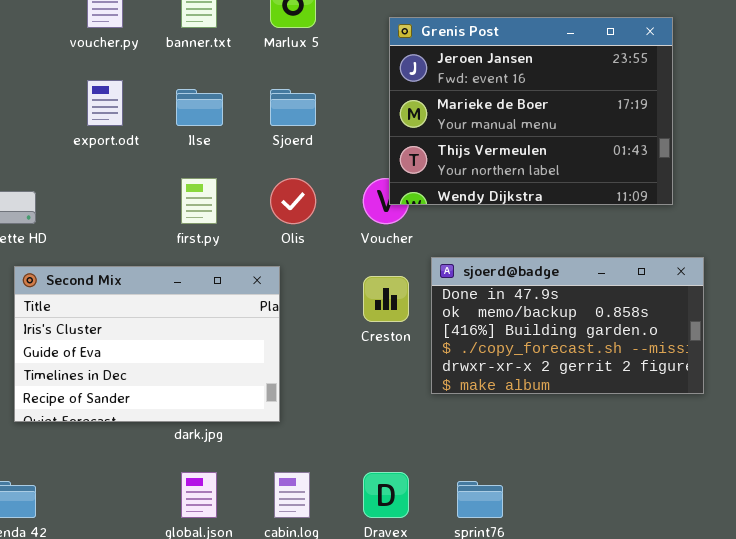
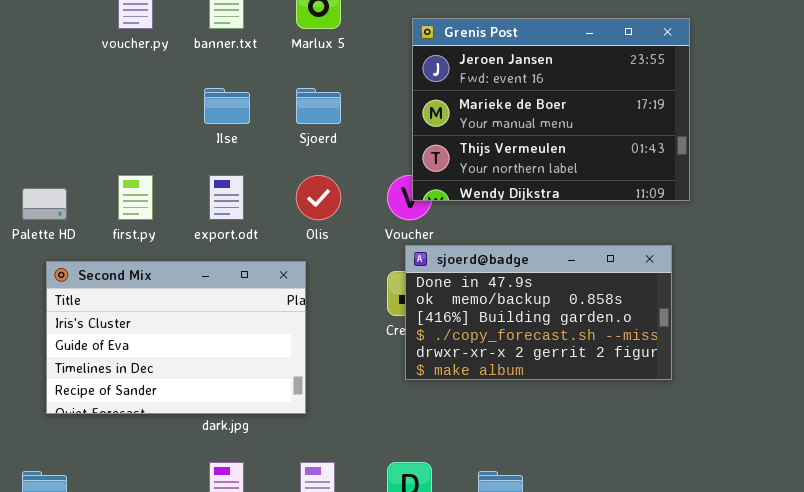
export.odt: [87,80,123,126] -> [209,175,244,220], moved
first.py: [181,178,217,224] -> [118,175,153,220], moved
sjoerd@badge: [431,257,704,394] -> [405,245,672,380], moved

